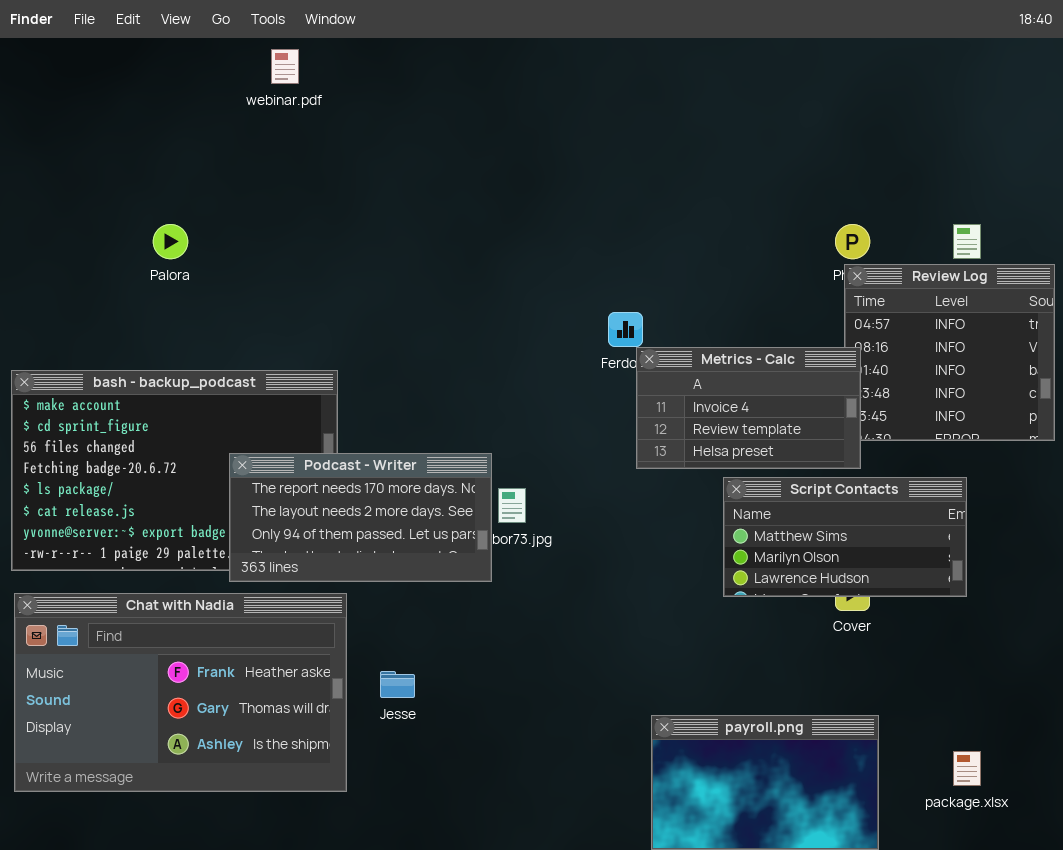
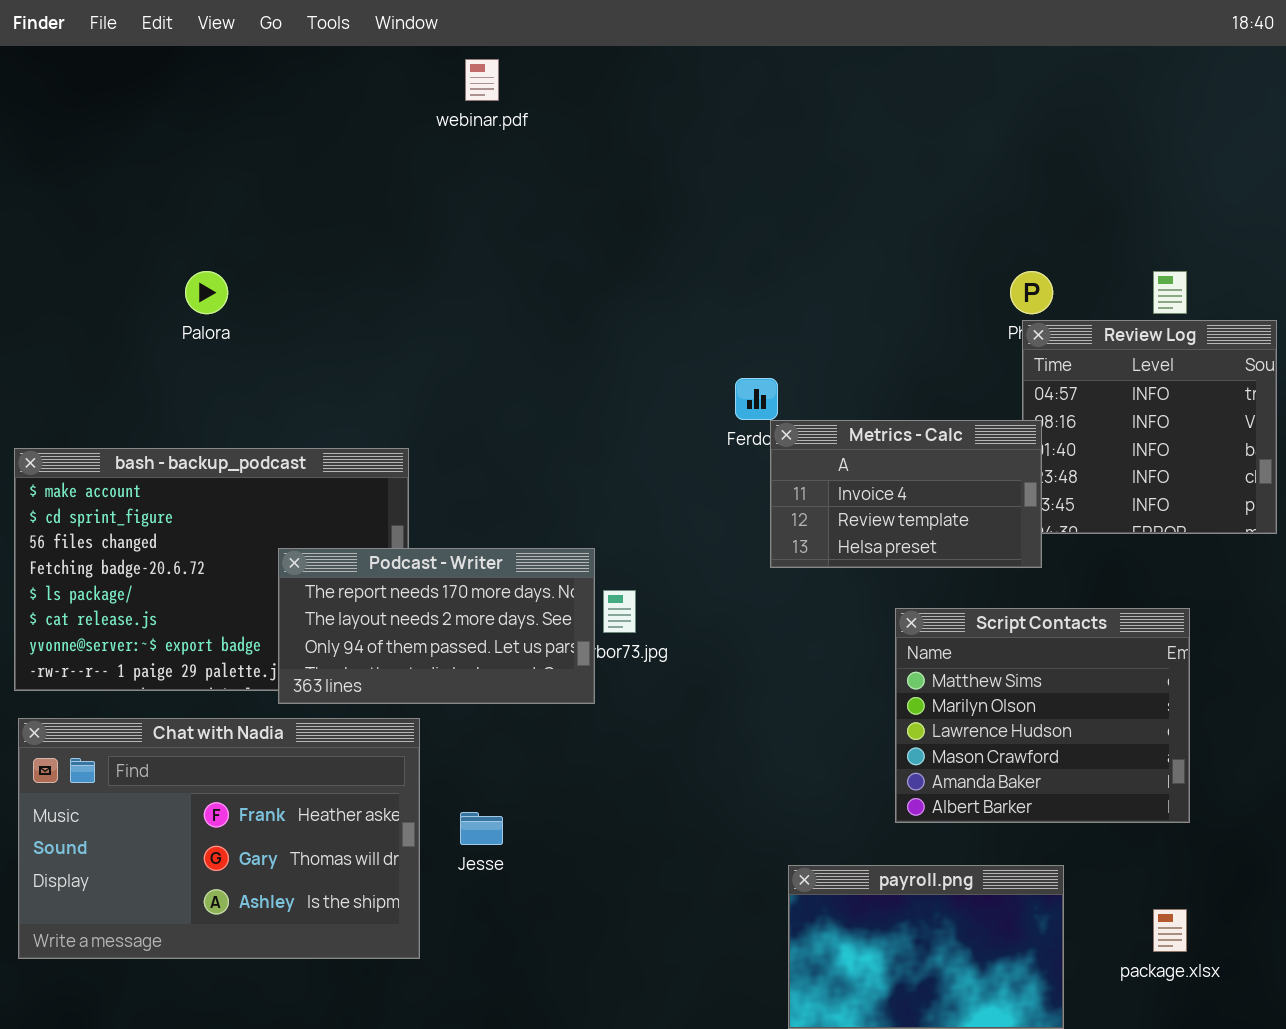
webinar.pdf: [271,49,299,84] -> [465,59,499,101], moved
Script Contacts: [723,477,967,597] -> [895,608,1190,823], moved, resized

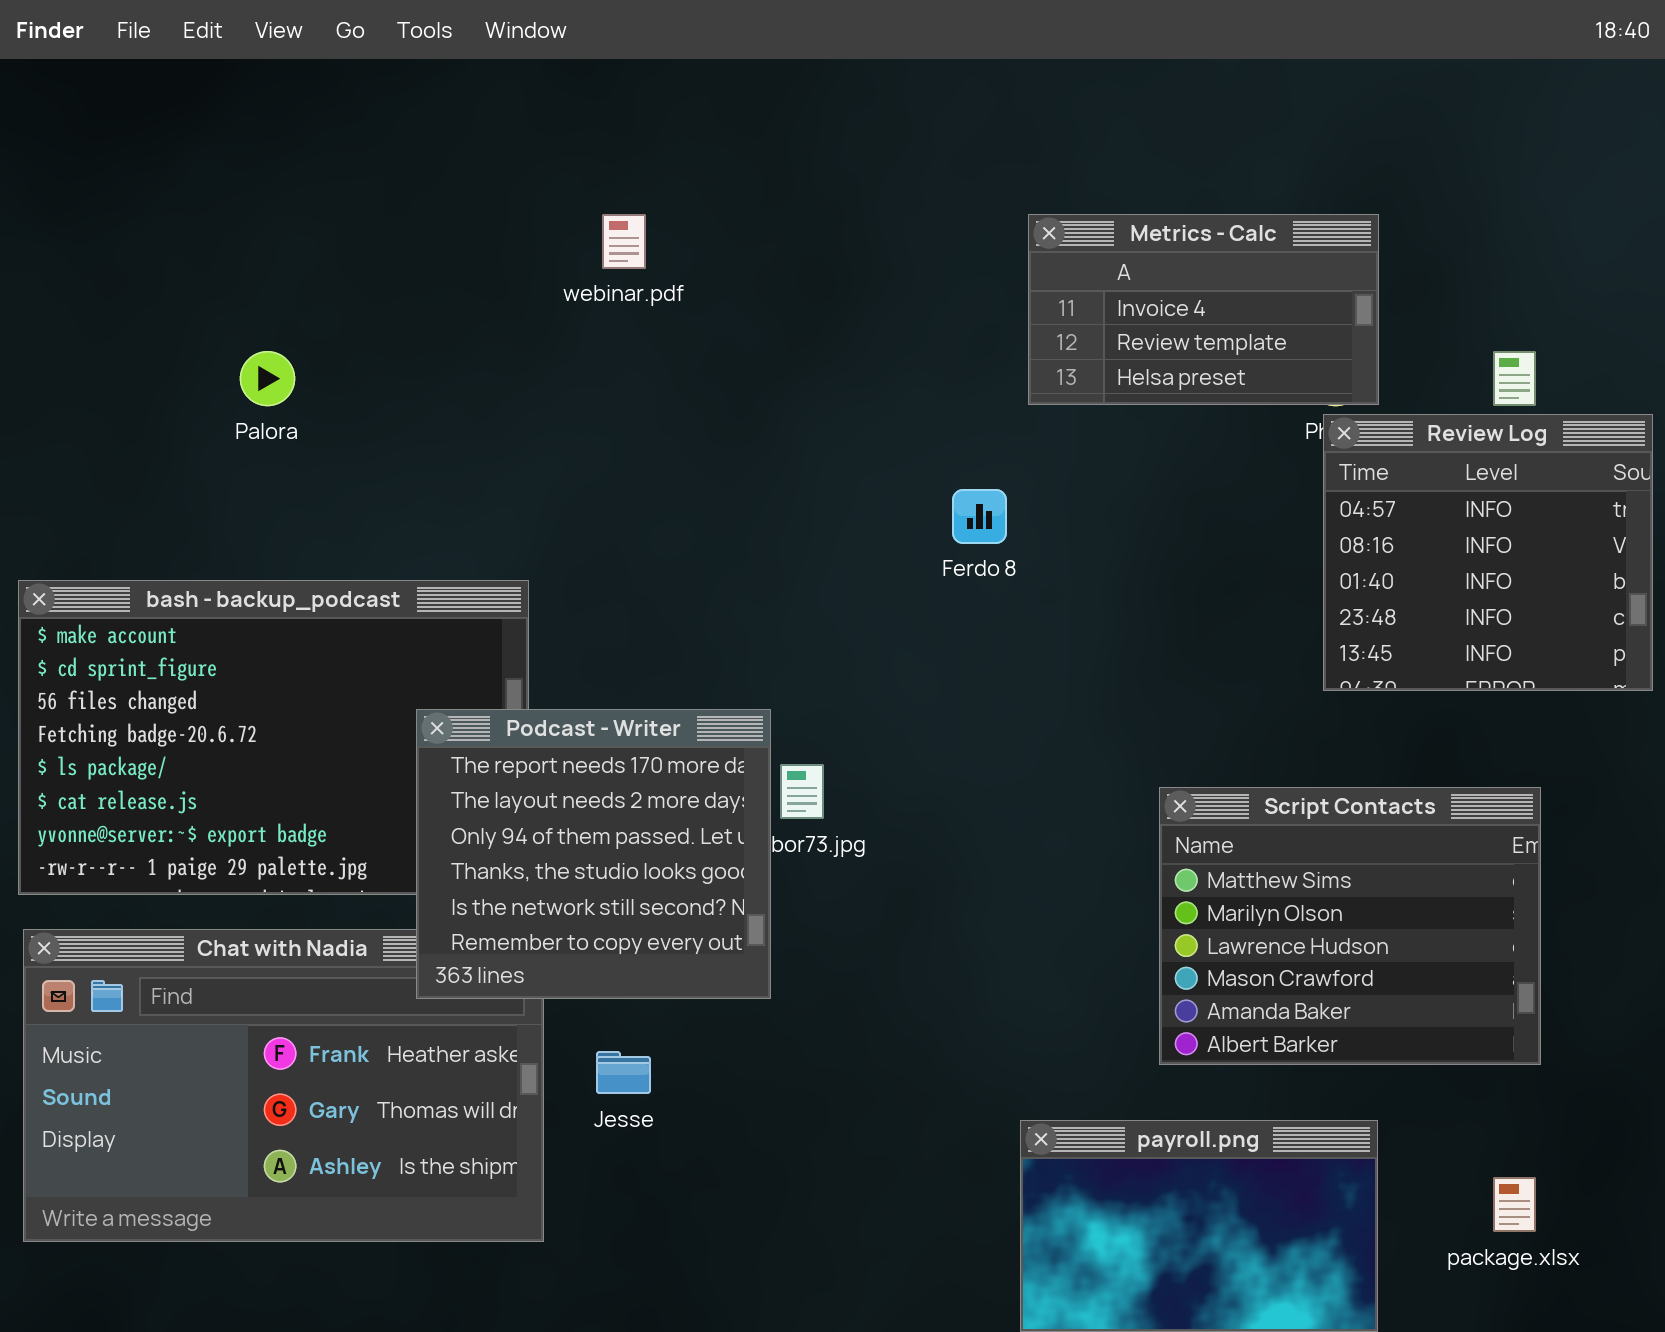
webinar.pdf: [465,59,499,101] -> [602,214,646,269], moved
Metrics - Calc: [770,420,1042,568] -> [1028,214,1379,405], moved
Podcast - Writer: [278,548,595,704] -> [416,709,771,999], resized

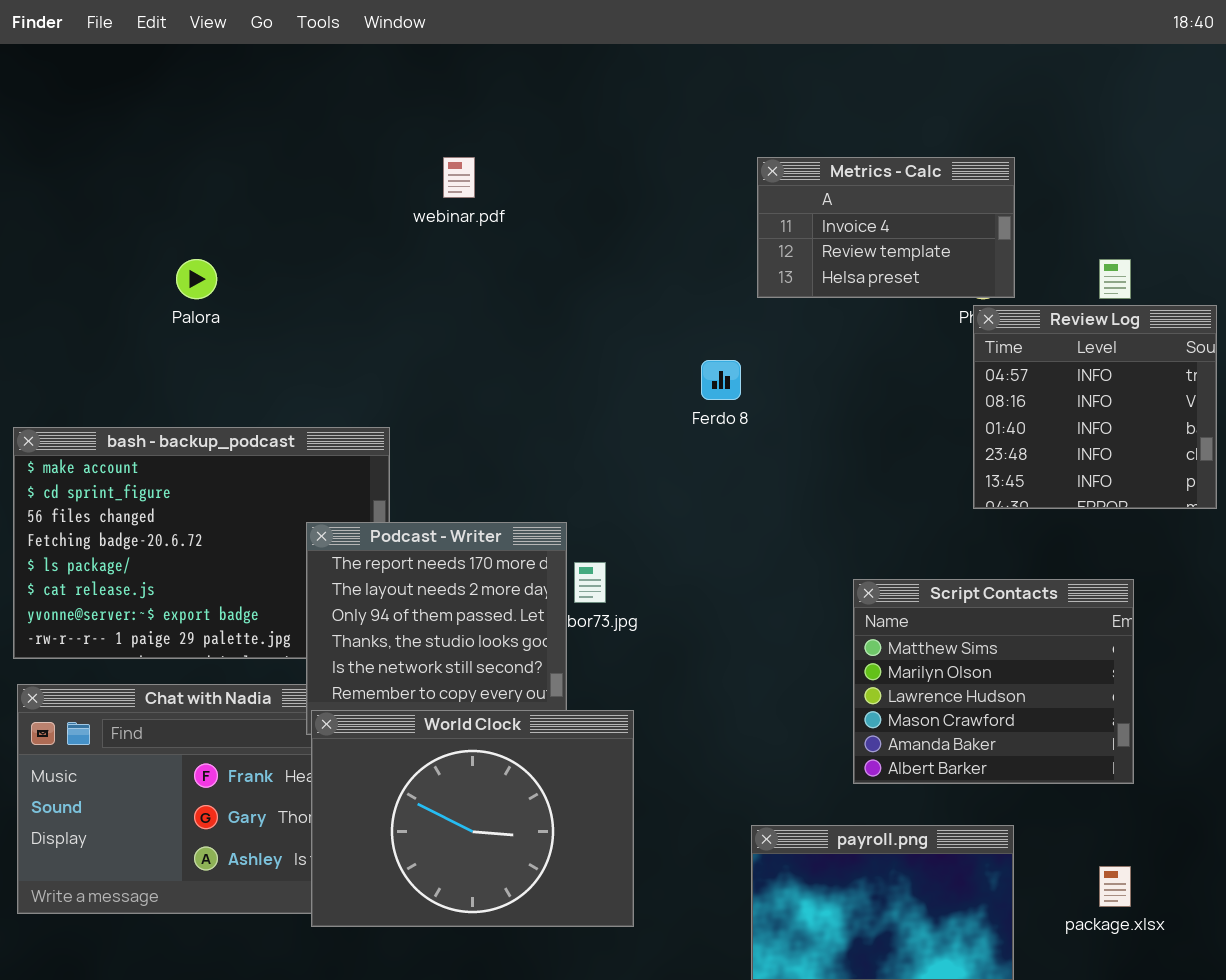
World Clock: none -> [311,710,634,927], opened

